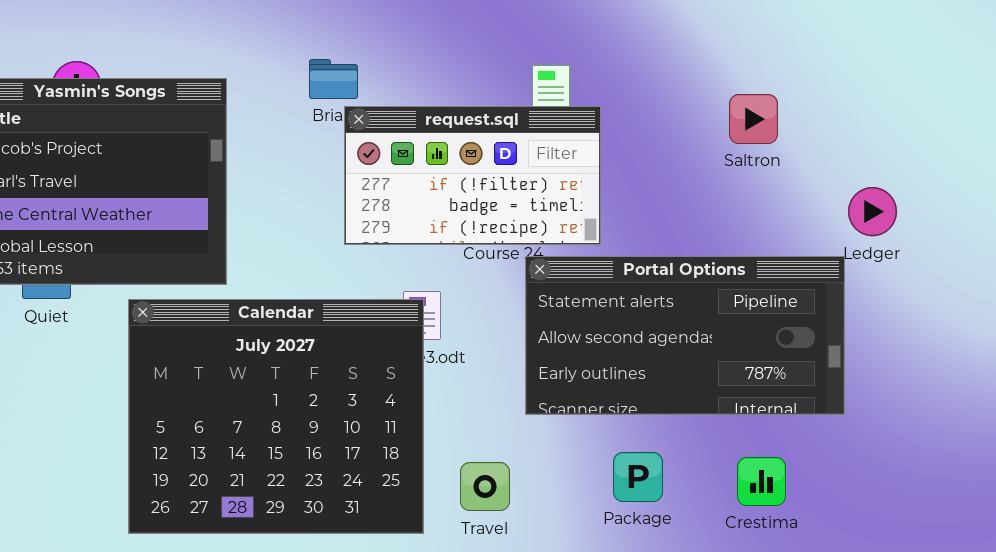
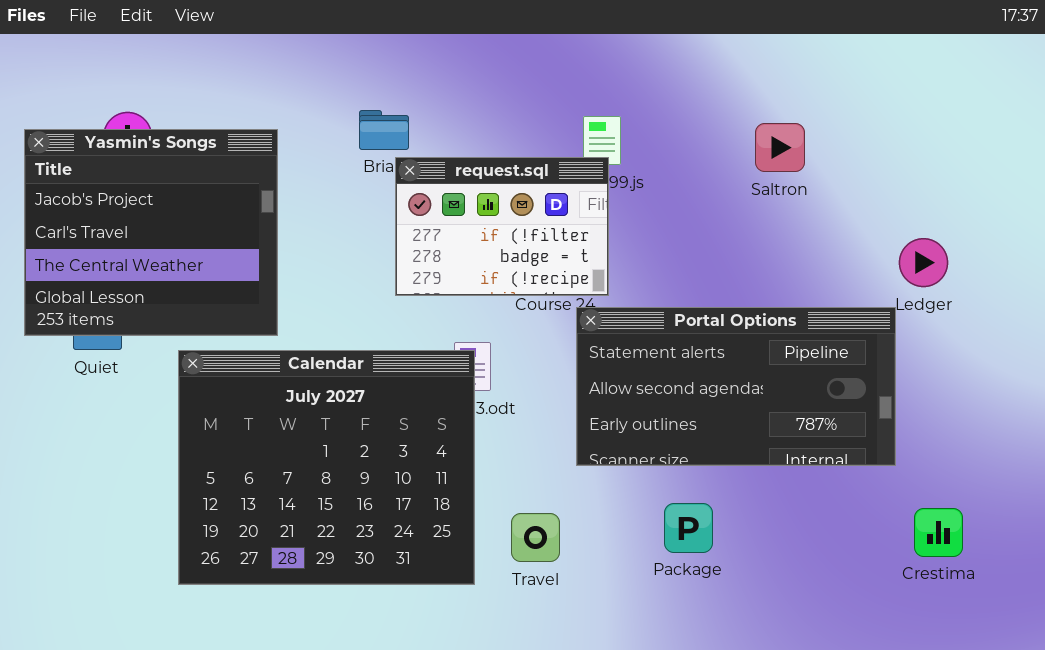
Saltron: [729,94,778,144] -> [755,123,805,172], moved
request.sql: [344,106,601,245] -> [395,157,609,296], resized
Crestima: [737,457,786,506] -> [914,508,963,557], moved

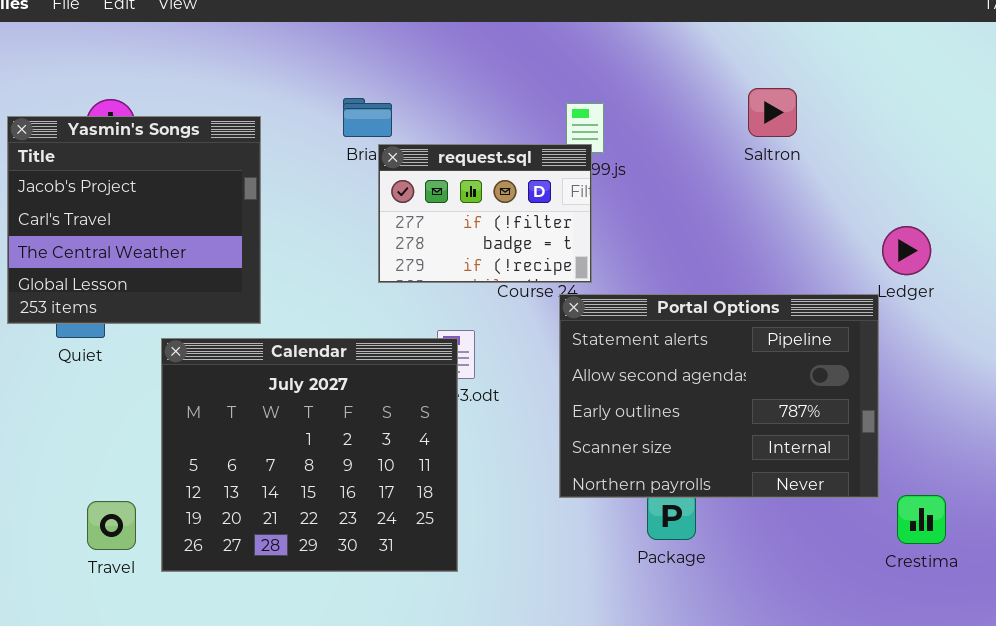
Saltron: [755,123,805,172] -> [748,88,797,137], moved
Portal Options: [576,307,896,466] -> [559,294,879,498], resized
Travel: [511,513,560,562] -> [87,501,136,550], moved

